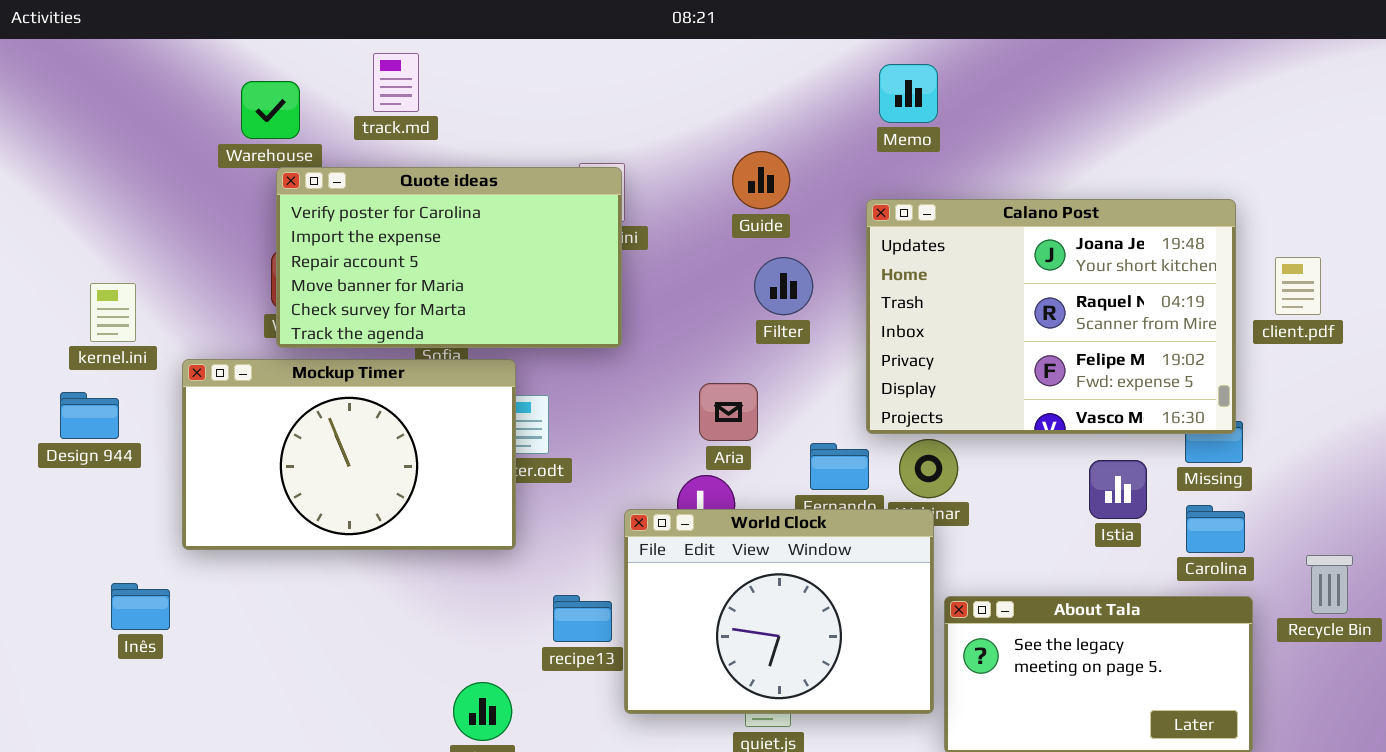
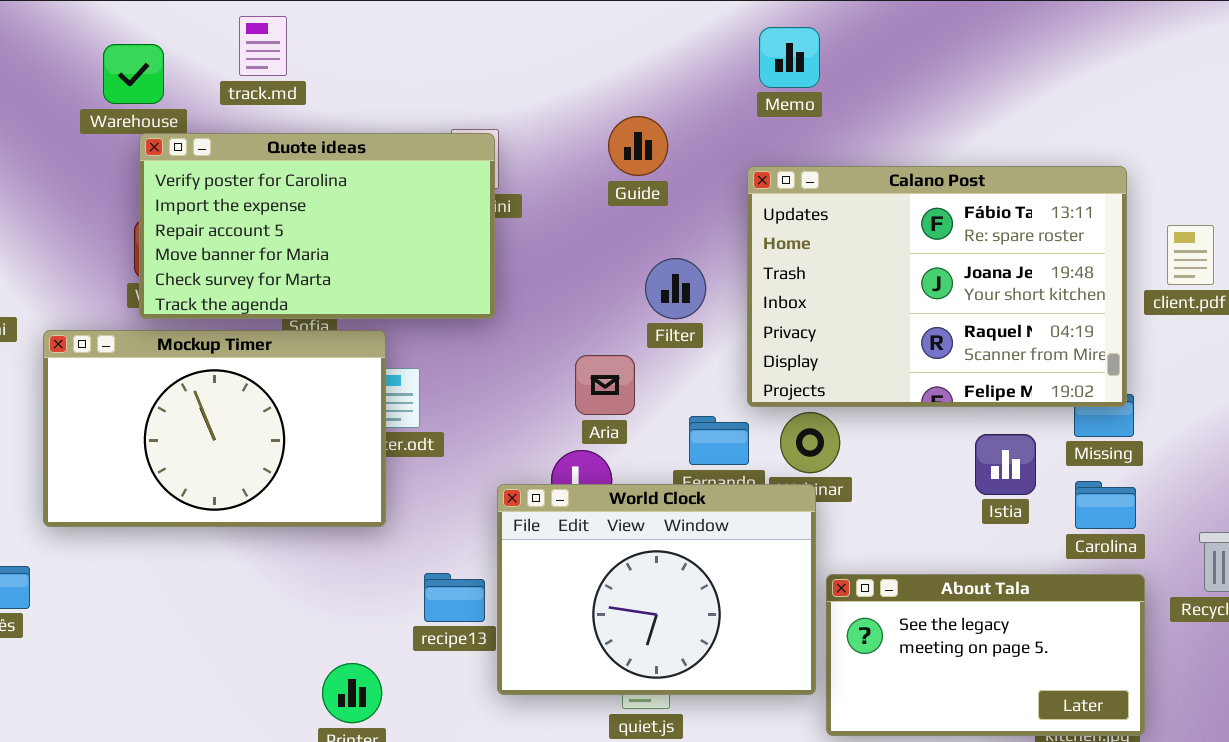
Calano Post: [866,199,1236,434] -> [747,166,1127,407], scrolled up 1 row
Filter: [754,257,813,315] -> [645,258,706,319], moved

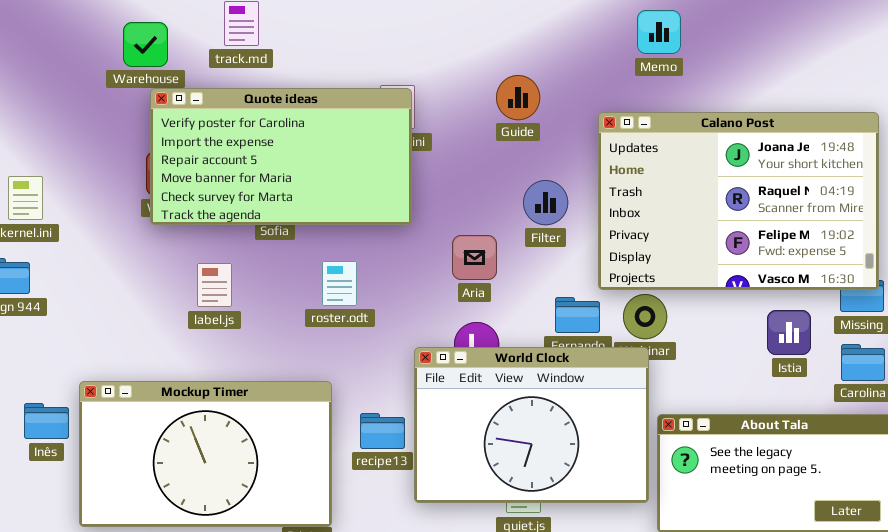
Memo: [759,27,820,88] -> [637,10,681,54], moved
Calano Post: [747,166,1127,407] -> [598,112,879,290], scrolled down 1 row
Mockup Timer: [43,330,386,527] -> [79,381,332,527], moved
Aria: [575,355,635,415] -> [452,235,497,280], moved

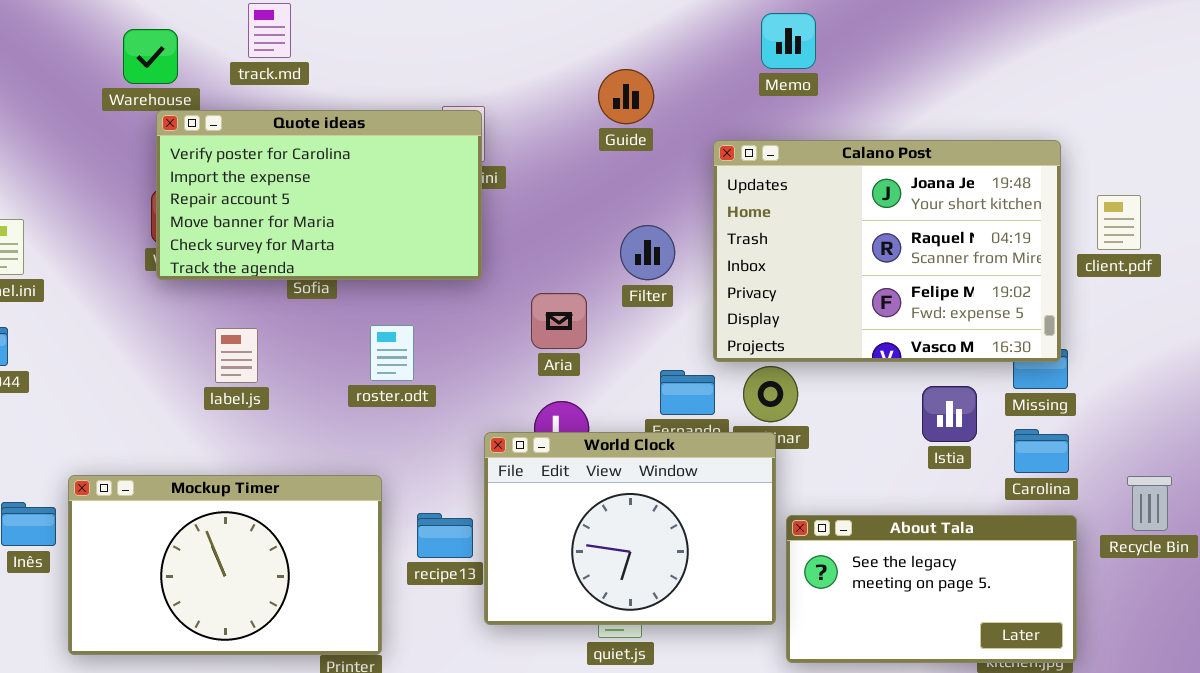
Guide: [496,75,540,120] -> [598,69,654,124], moved

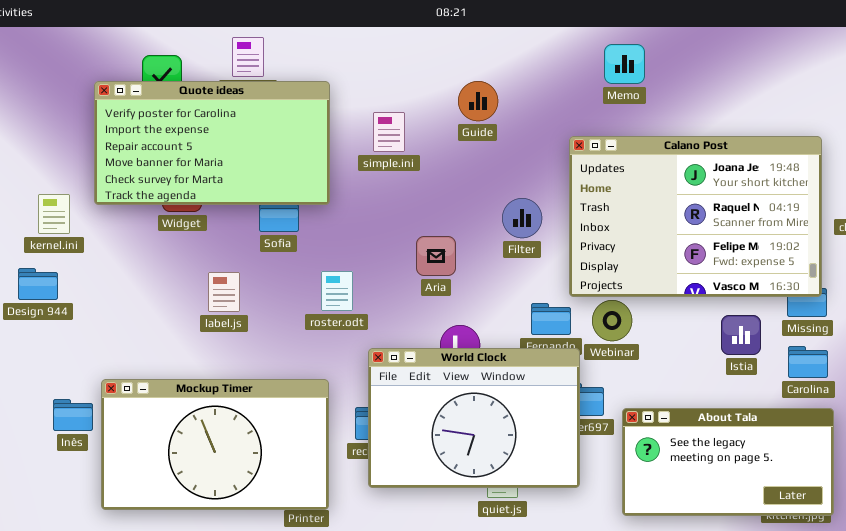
Guide: [598,69,654,124] -> [458,81,498,121], moved
Quote ideas: [156,110,482,280] -> [94,81,330,205], moved
Aria: [531,293,587,349] -> [416,236,456,276], moved
World Clock: [484,432,776,625] -> [368,348,580,488], moved

